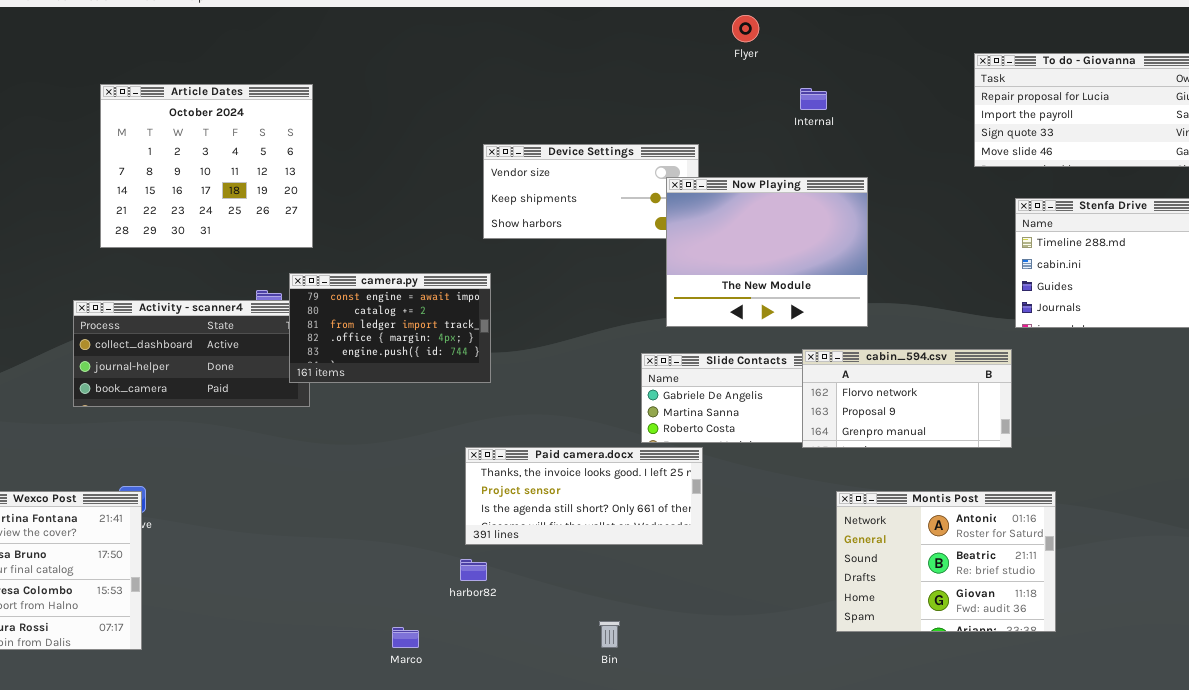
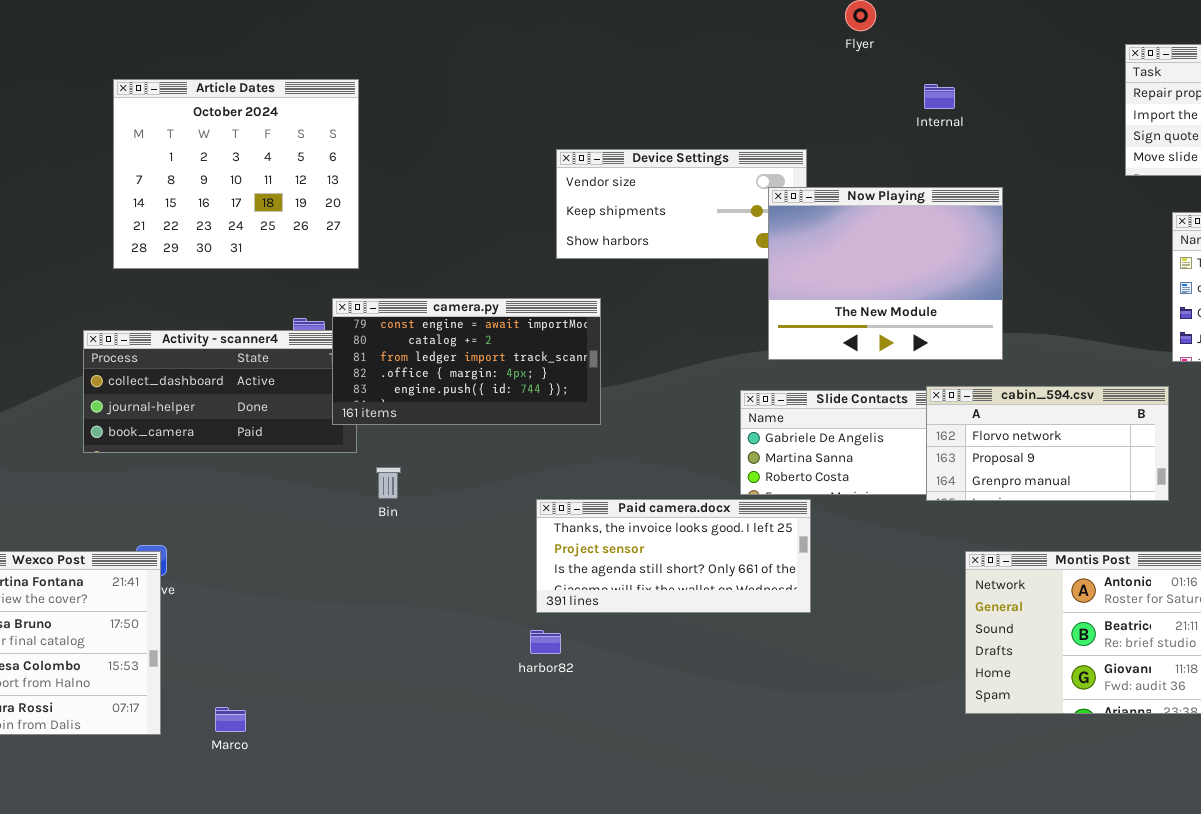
camera.py: [289,273,491,383] -> [332,298,601,425], resized
Bin: [599,621,620,648] -> [376,467,401,499], moved
Marco: [392,627,419,648] -> [215,707,246,732], moved

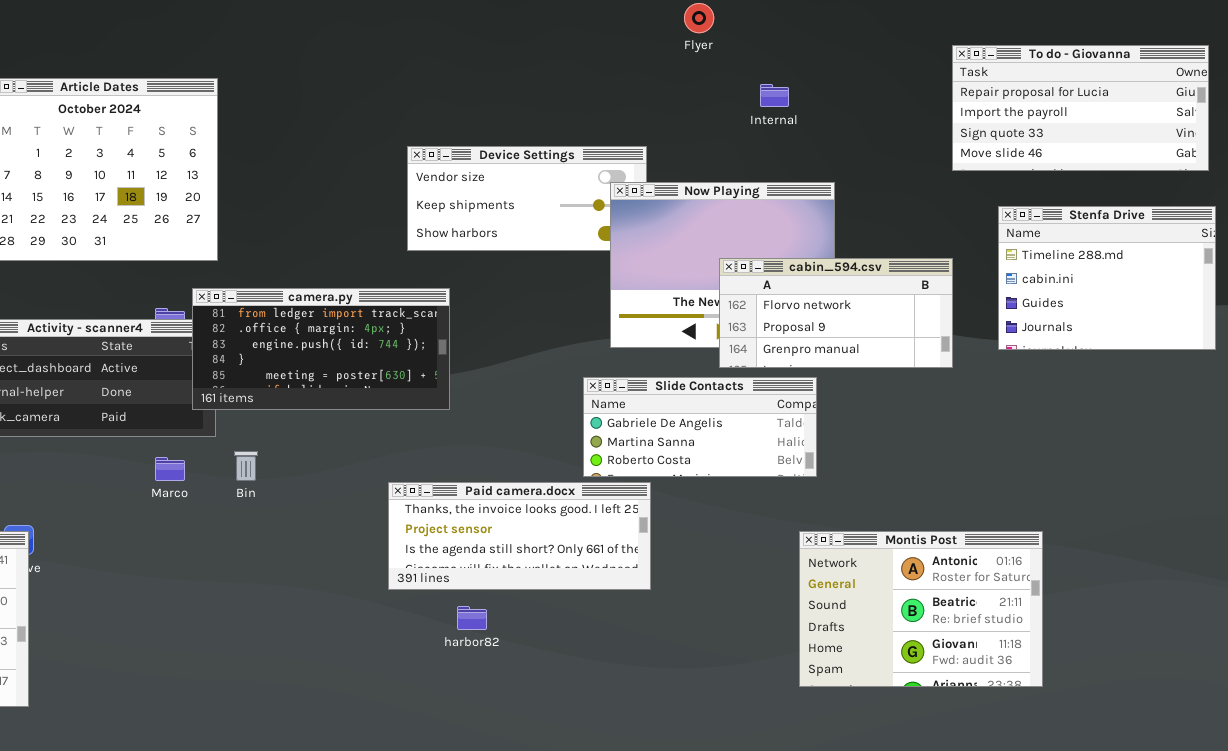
camera.py: [332,298,601,425] -> [192,288,450,410], scrolled down 2 rows
cabin_594.csv: [926,386,1169,501] -> [719,258,953,368], moved
harbor82: [530,630,561,654] -> [457,606,487,630], moved
Marco: [215,707,246,732] -> [155,457,185,481], moved

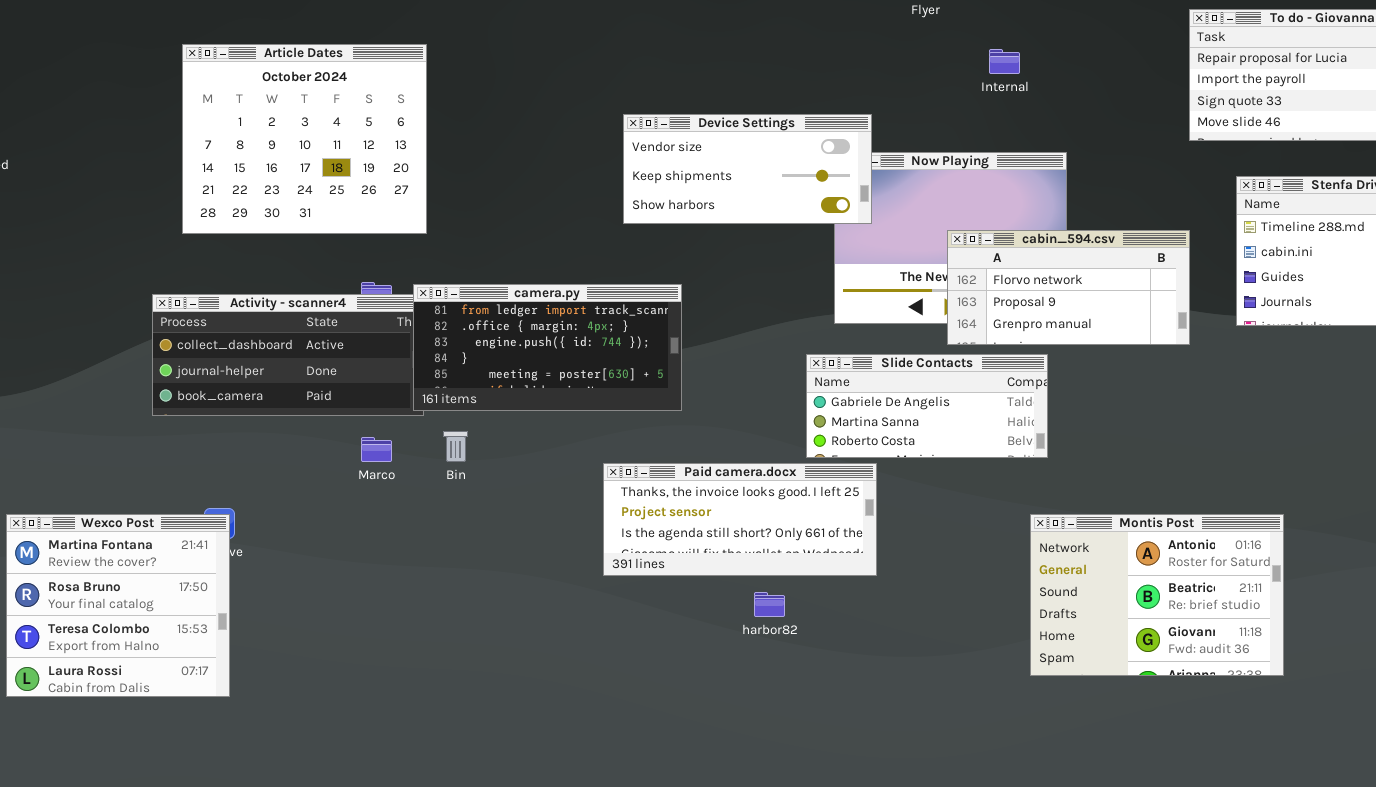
Device Settings: [407,146,647,251] -> [623,114,872,224], raised
camera.py: [192,288,450,410] -> [413,284,682,411], moved
harbor82: [457,606,487,630] -> [754,592,785,617], moved

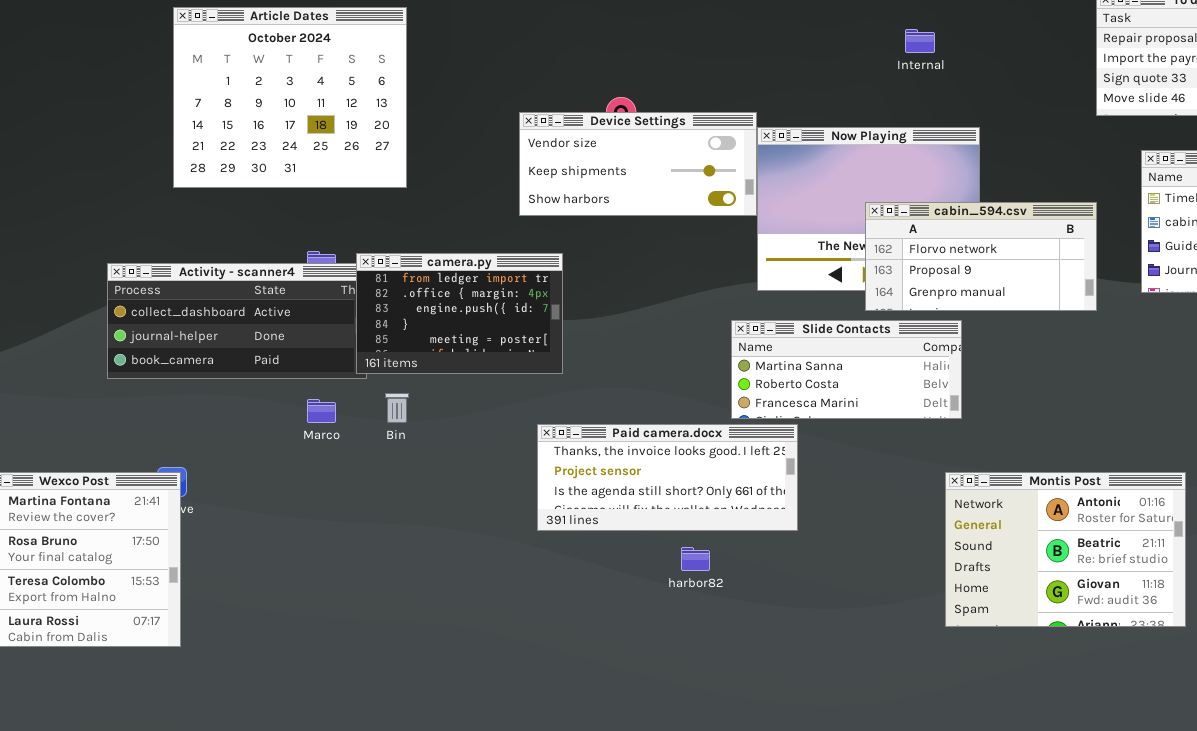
Article Dates: [182,44,427,234] -> [173,7,407,188], moved
Device Settings: [623,114,872,224] -> [519,112,757,216], moved
camera.py: [413,284,682,411] -> [356,253,563,374], resized
Slide Contacts: [806,354,1048,458] -> [731,320,962,419], scrolled down 1 row

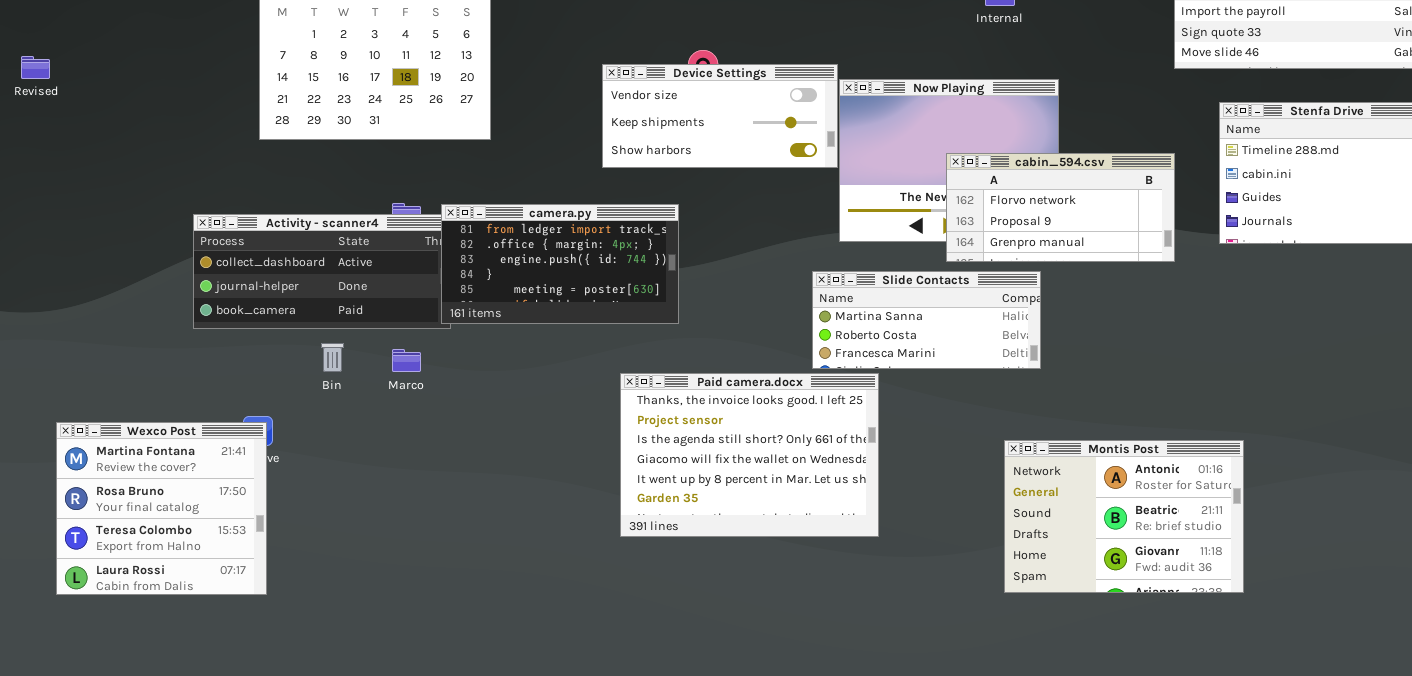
camera.py: [356,253,563,374] -> [441,204,679,324], resized
Bin: [385,393,409,423] -> [321,343,344,372], moved
Paid camera.docx: [537,424,798,531] -> [620,373,879,537], resized
Montis Post: [945,472,1186,627] -> [1004,440,1244,593], moved

